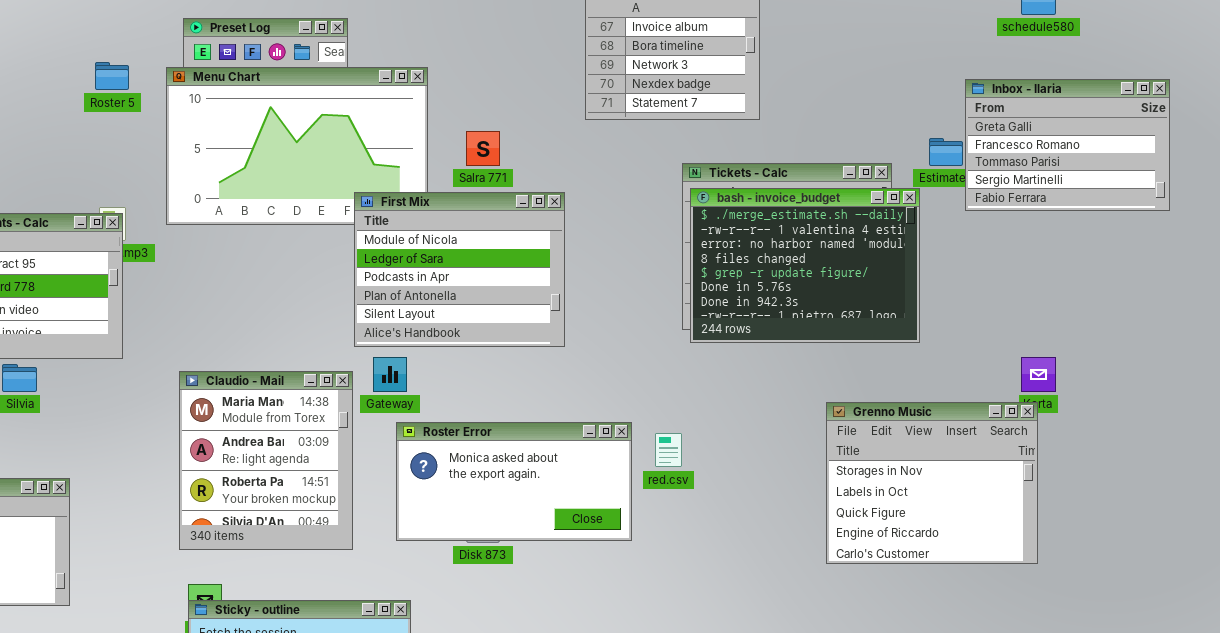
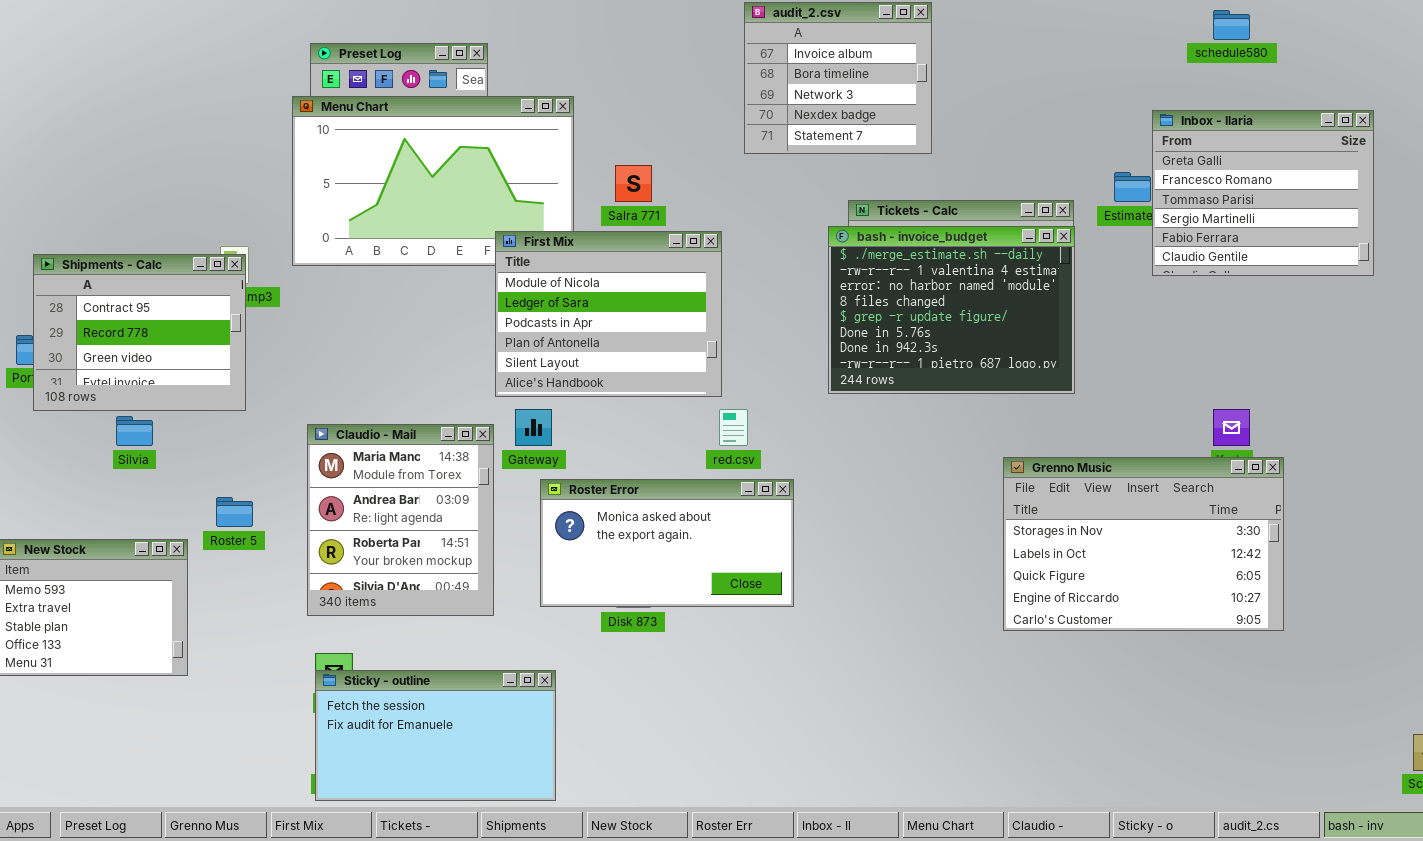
Roster 5: [95,62,129,90] -> [216,497,253,527], moved
Inbox - Ilaria: [965,79,1170,211] -> [1152,110,1374,276], resized
bash - invoice_budget: [690,188,920,343] -> [828,226,1075,394], moved
Grenno Music: [826,402,1038,564] -> [1003,457,1284,631], resized
red.csv: [655,433,682,467] -> [719,409,748,446], moved

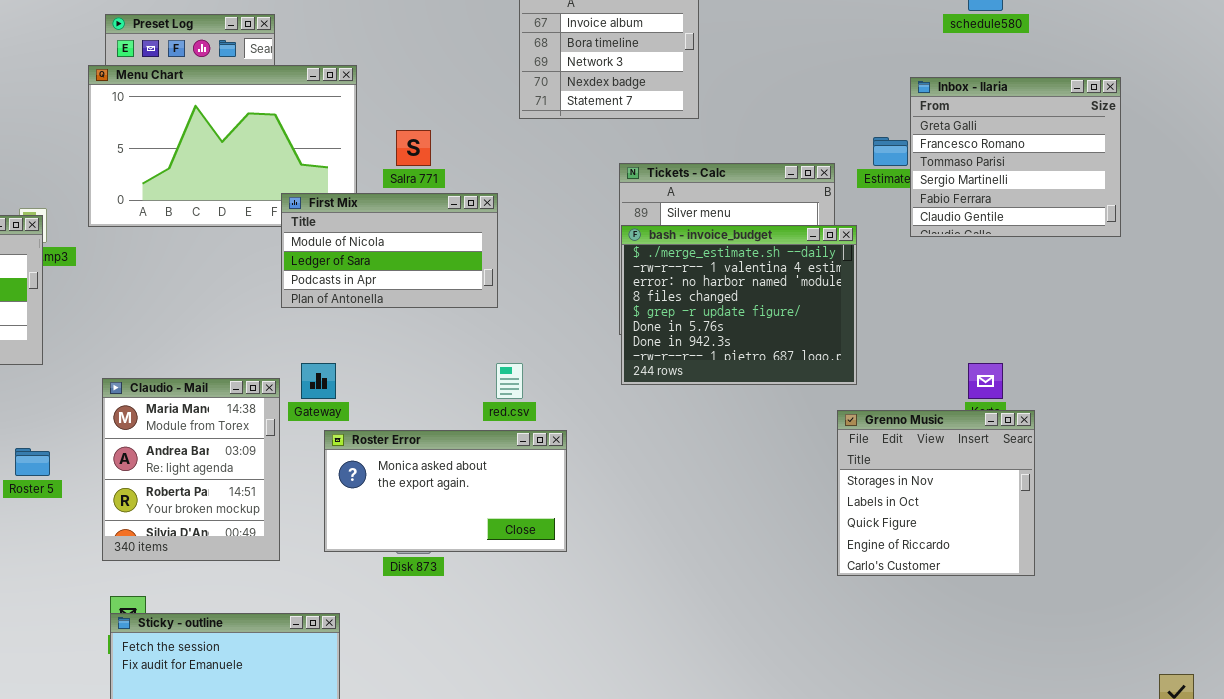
bash - invoice_budget: [828,226,1075,394] -> [621,225,857,385], moved
First Mix: [495,231,722,397] -> [281,193,498,308], resized
Grenno Music: [1003,457,1284,631] -> [837,410,1035,576], resized

